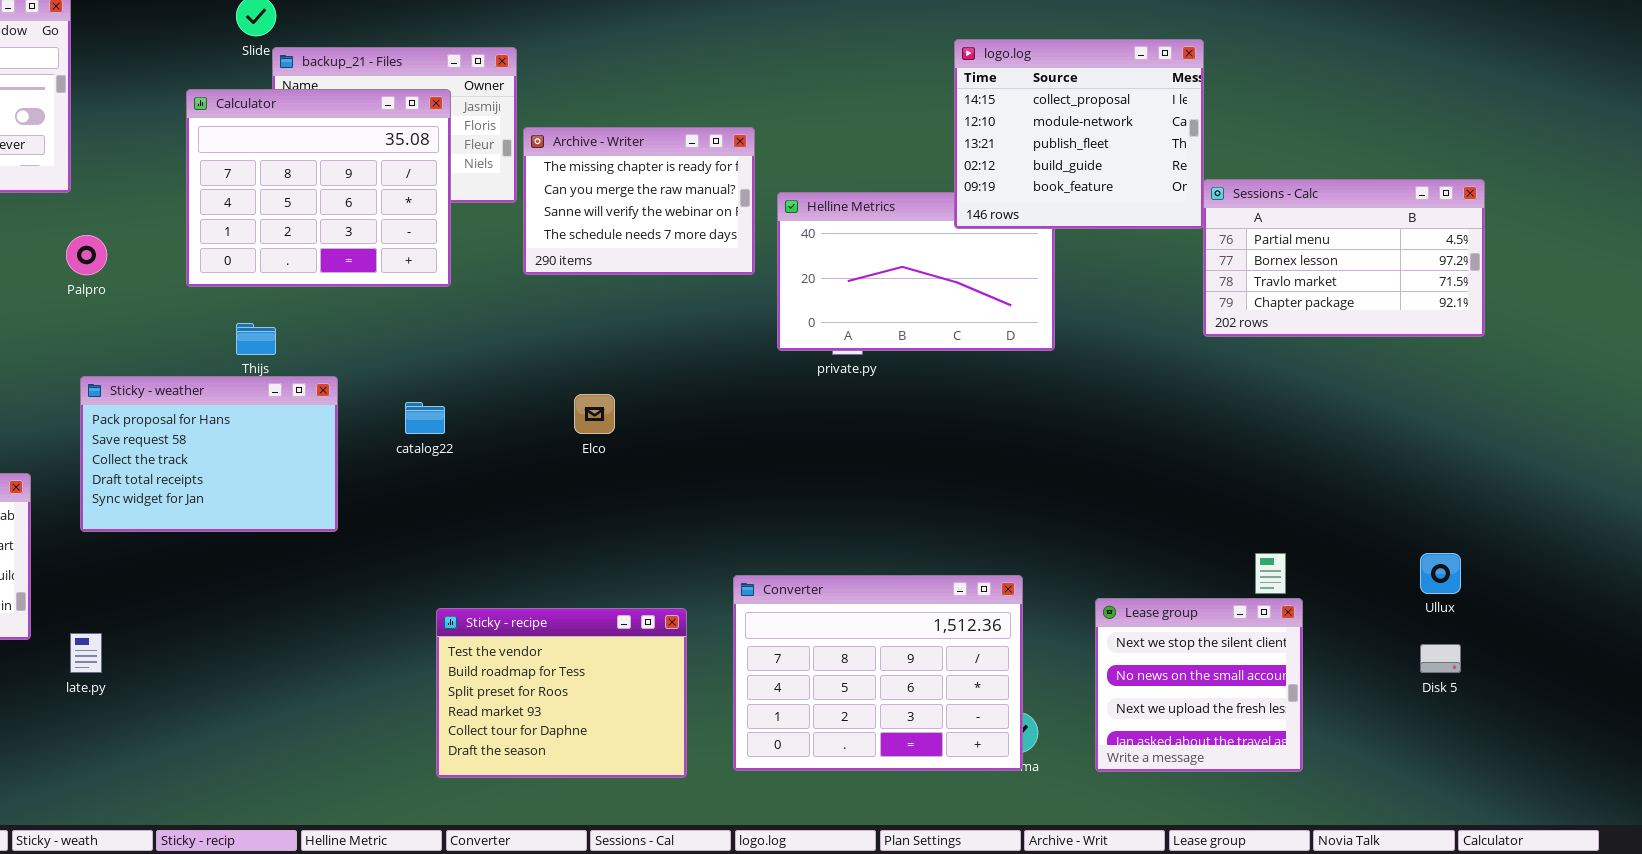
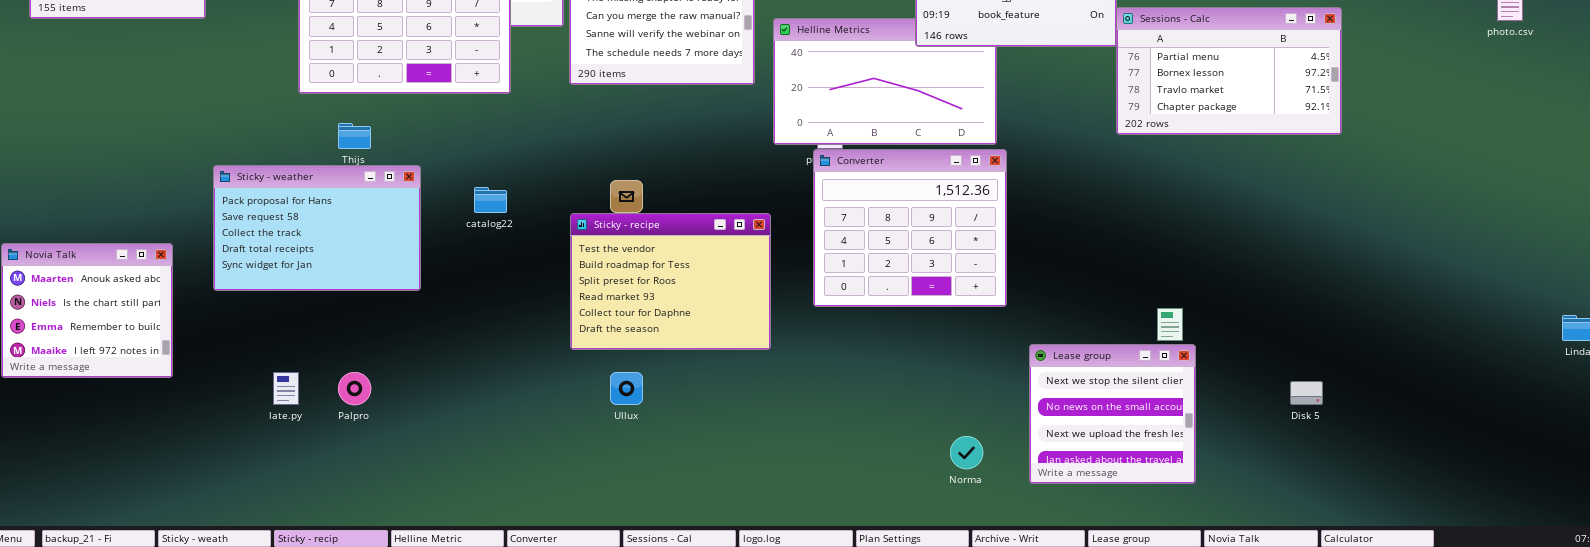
Palpro: [66,235,107,275] -> [338,372,371,405], moved
Ullux: [1420,553,1461,594] -> [610,372,643,405], moved
Converter: [733,575,1023,771] -> [813,149,1007,307], moved, resized
Sticky - recipe: [436,608,687,778] -> [570,213,771,350], moved
late.py: [70,633,102,673] -> [273,372,299,405], moved

